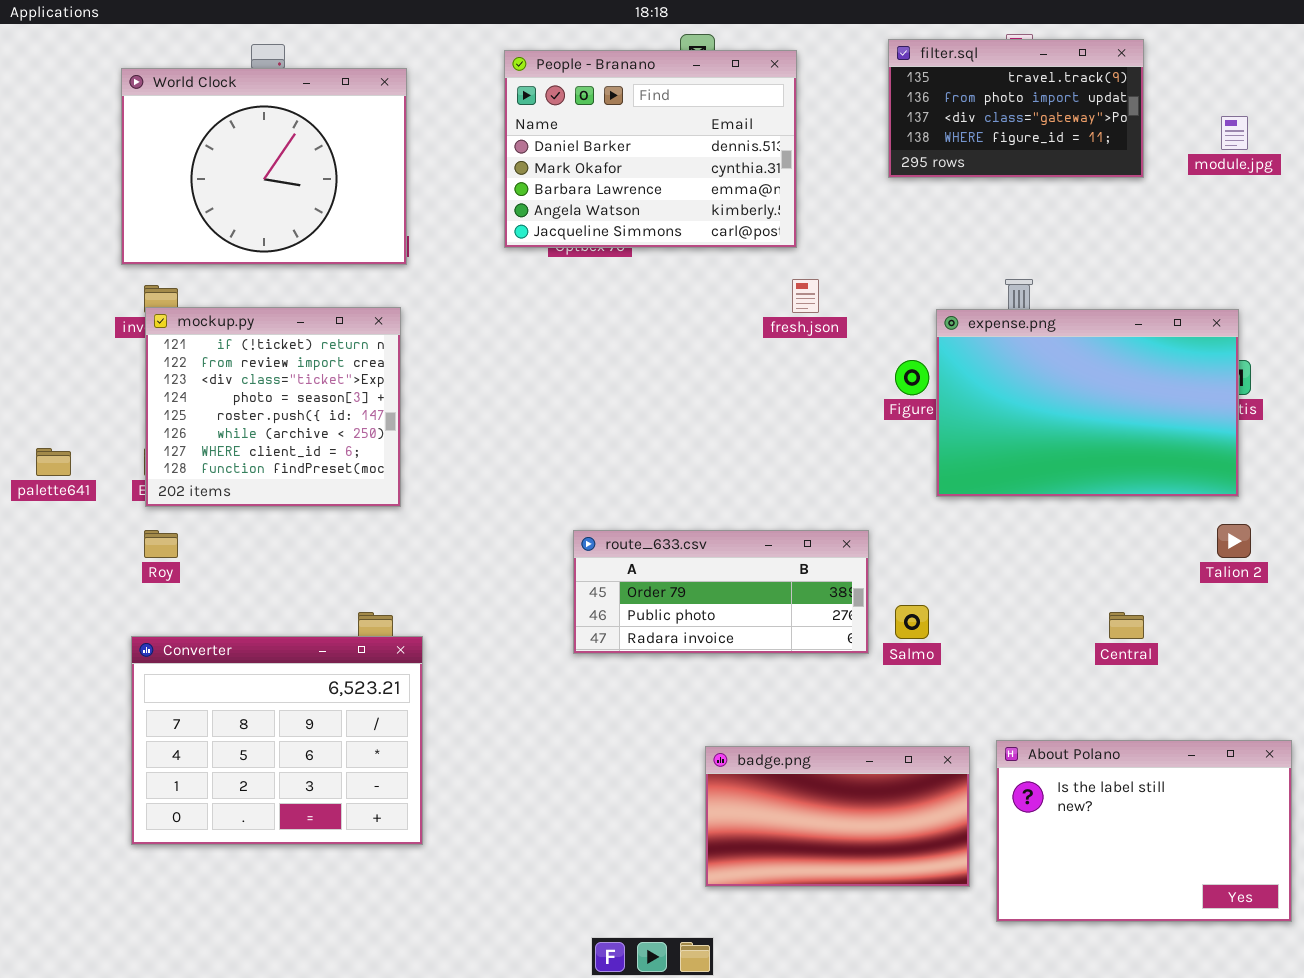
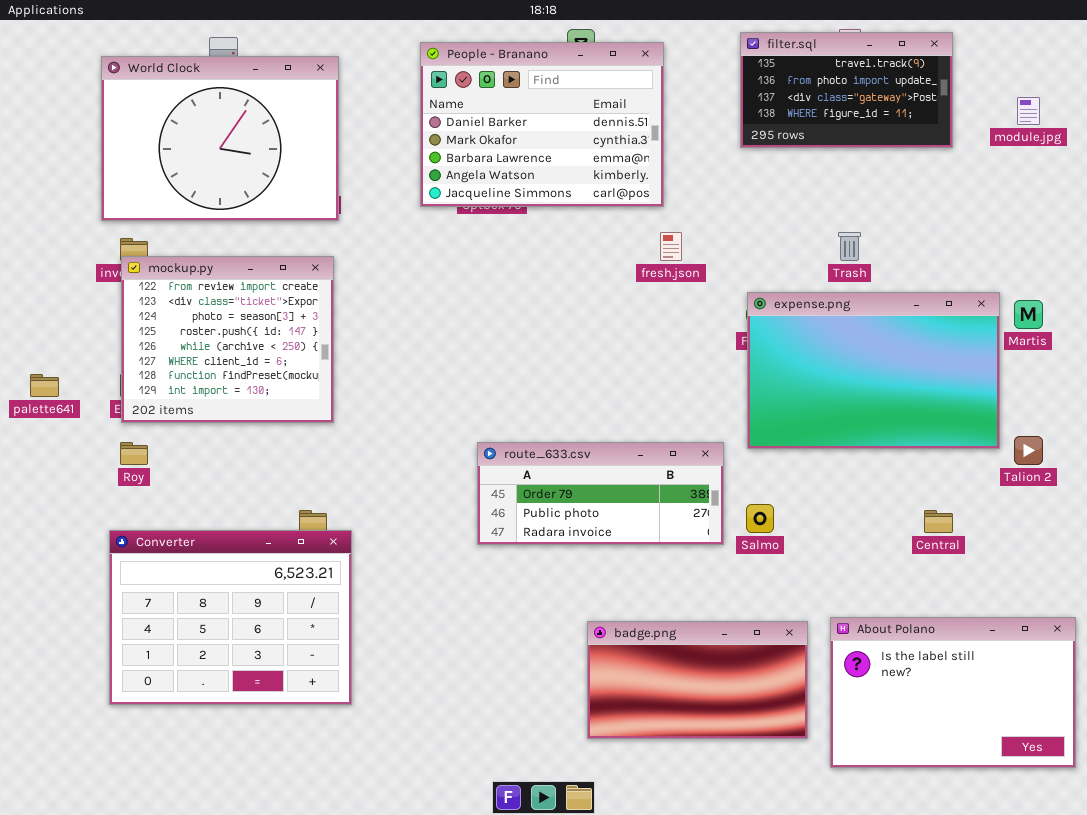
mockup.py: [145,307,401,507] -> [121,256,334,423], scrolled down 1 row
expense.png: [936,309,1239,497] -> [747,292,1000,449], moved

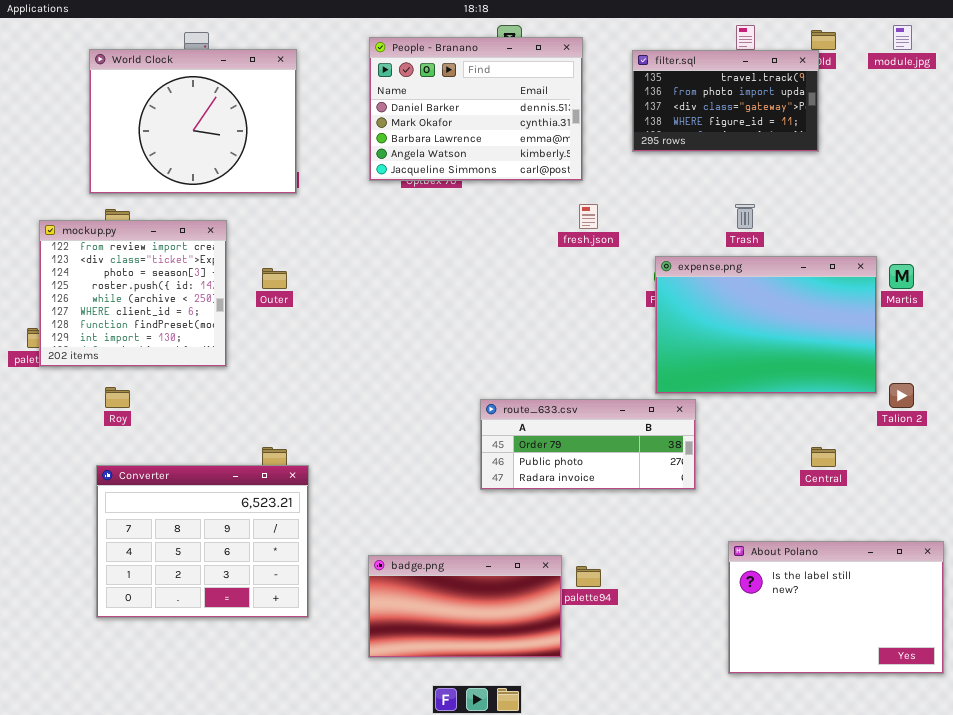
filter.sql: [740,32,953,148] -> [632,50,819,152], moved
module.jpg: [1017,97,1040,125] -> [893,25,912,50], moved
mockup.py: [121,256,334,423] -> [39,220,227,367], moved
route_633.csv: [477,442,724,545] -> [480,399,696,490], moved
badge.png: [587,621,808,739] -> [368,555,562,658], moved

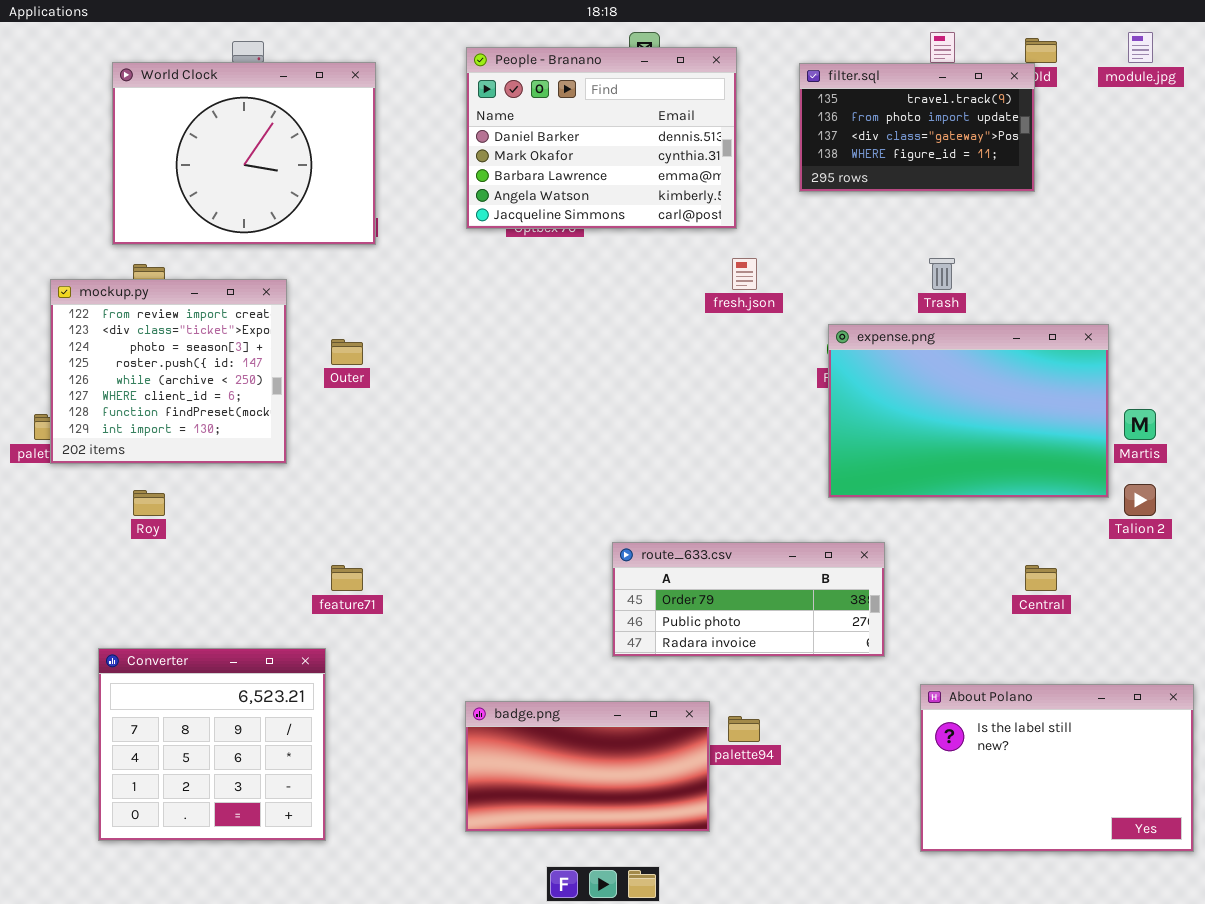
Martis: [889,264,914,289] -> [1124,409,1156,440], moved
route_633.csv: [480,399,696,490] -> [612,542,885,657], moved
Converter: [96,465,309,618] -> [98,648,326,841], moved, resized

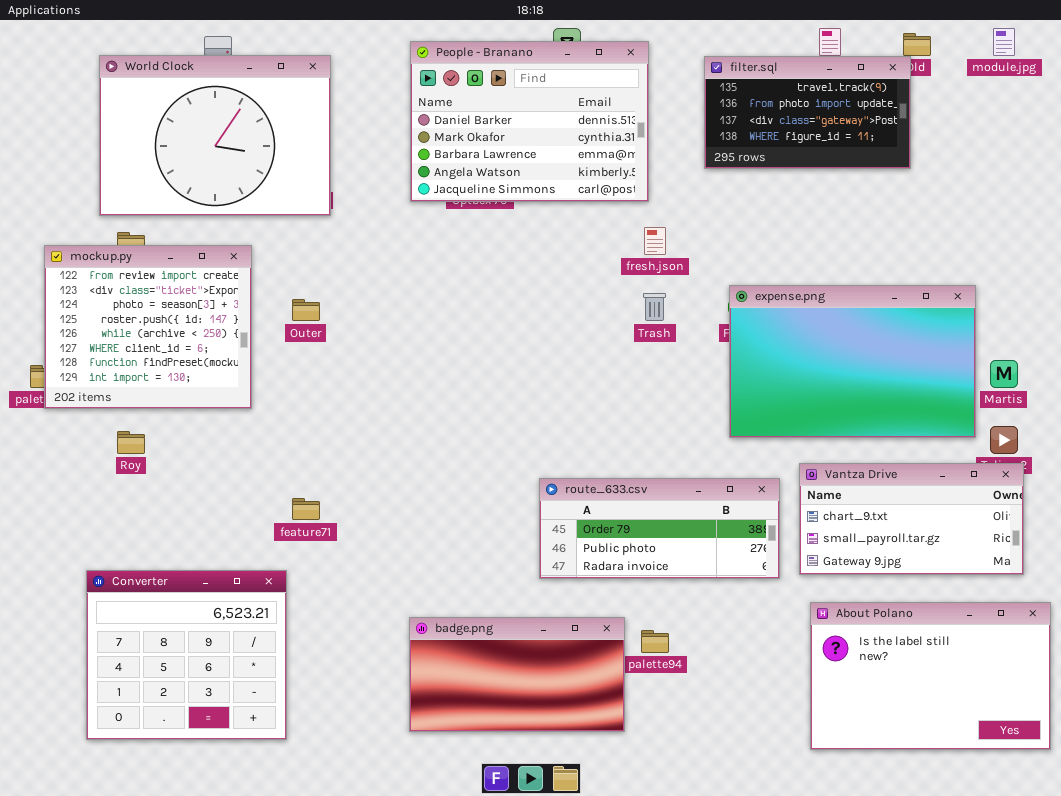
Trash: [929,258,955,290] -> [643,293,666,321], moved
Vantza Drive: none -> [799,463,1024,575], opened

